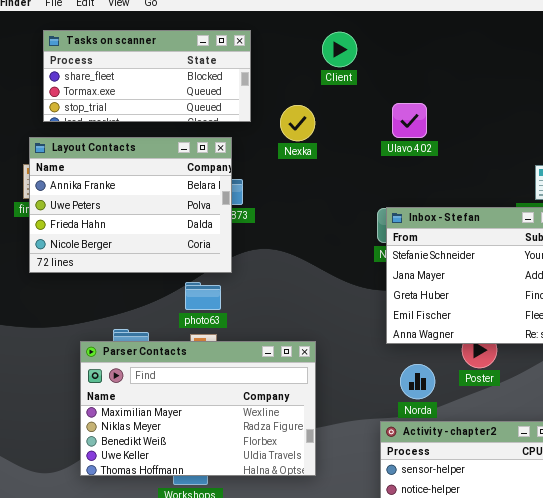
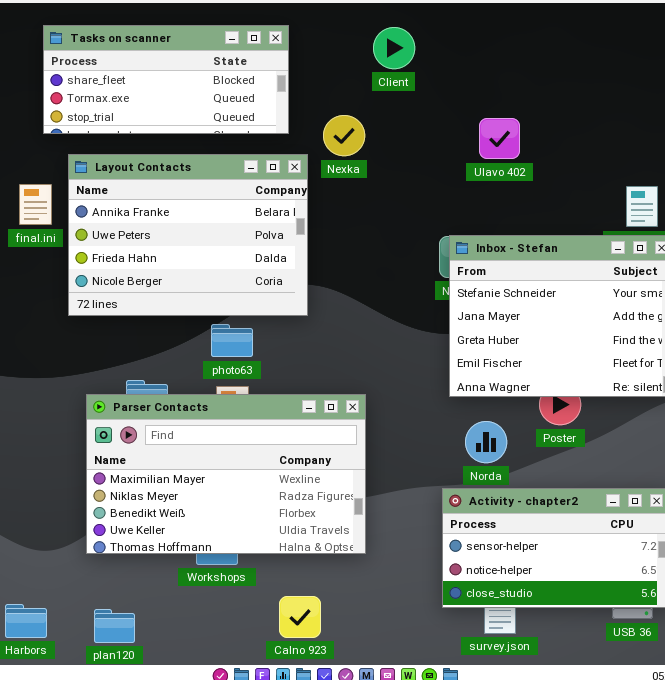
Ulavo 402: [392,103,427,138] -> [479,118,520,159], moved
Layout Contacts: [29,137,232,273] -> [68,154,308,316], moved

